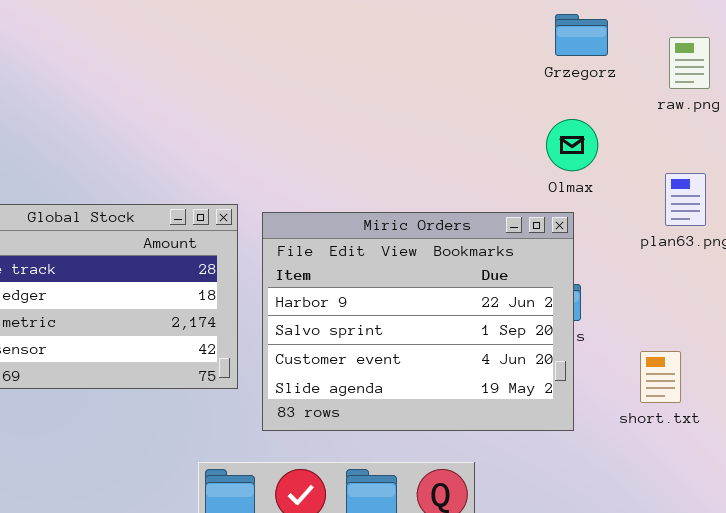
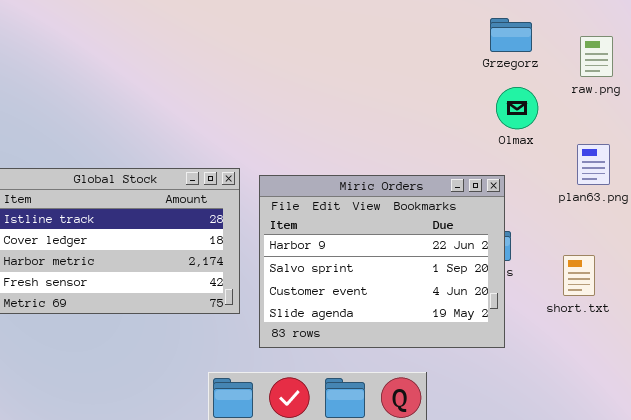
Olmax: [546,119,598,171] -> [496,87,538,129], moved
short.txt: [640,351,681,403] -> [563,255,595,296], moved

